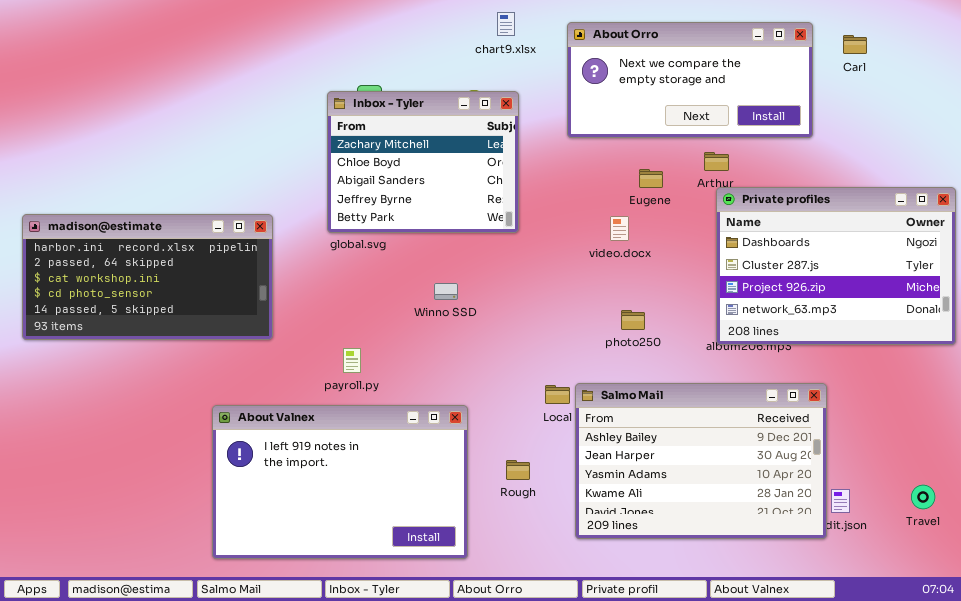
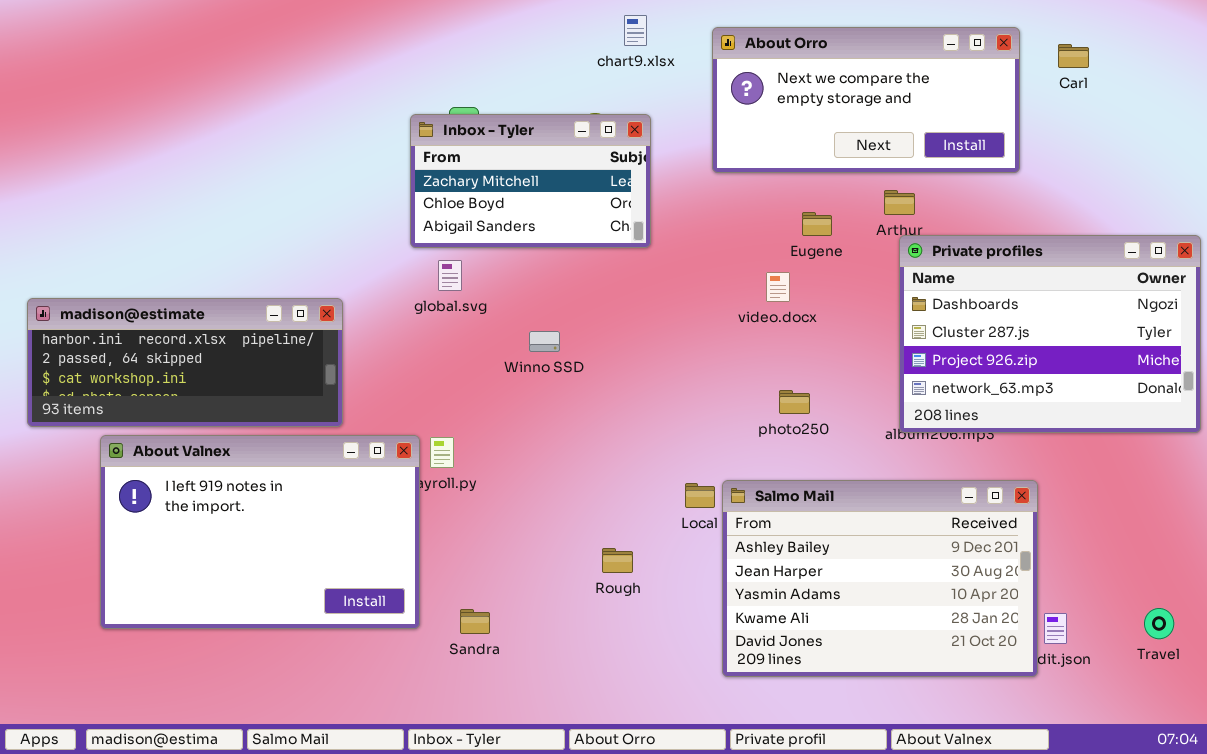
Inbox - Tyler: [327,91,519,233] -> [410,114,651,248], resized
madison@estimate: [22,214,273,340] -> [27,298,343,427], resized
Winno SSD: [434,283,458,300] -> [529,331,560,352], moved
About Valnex: [212,405,468,559] -> [100,435,420,629], moved
Rough: [506,460,530,480] -> [602,548,633,573], moved

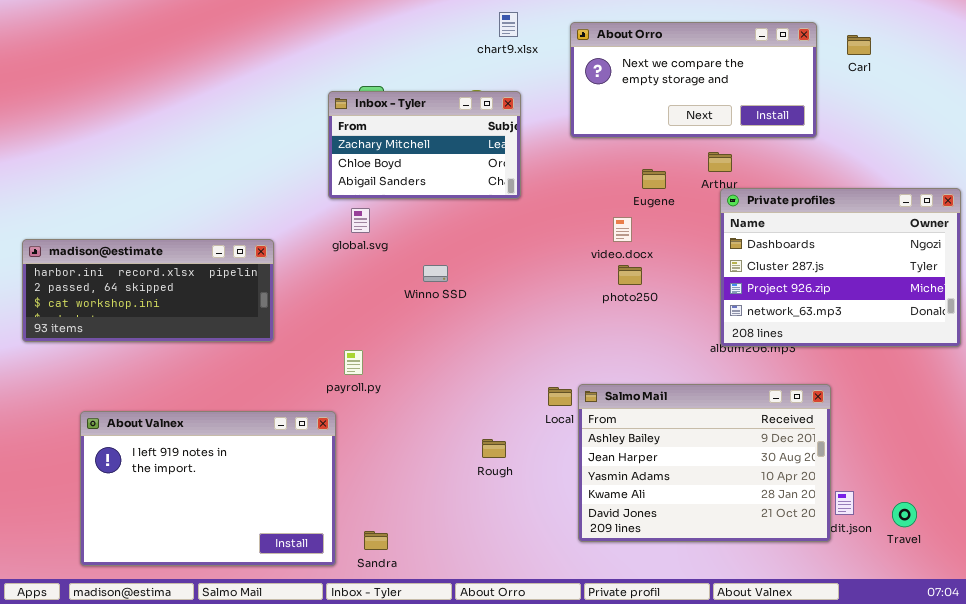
photo250: [779,390,810,414] -> [618,265,642,285], moved
About Valnex: [100,435,420,629] -> [80,411,336,566], moved
Travel: [1144,608,1174,639] -> [892,502,917,527], moved
Sandra: [460,609,490,634] -> [364,531,388,550], moved

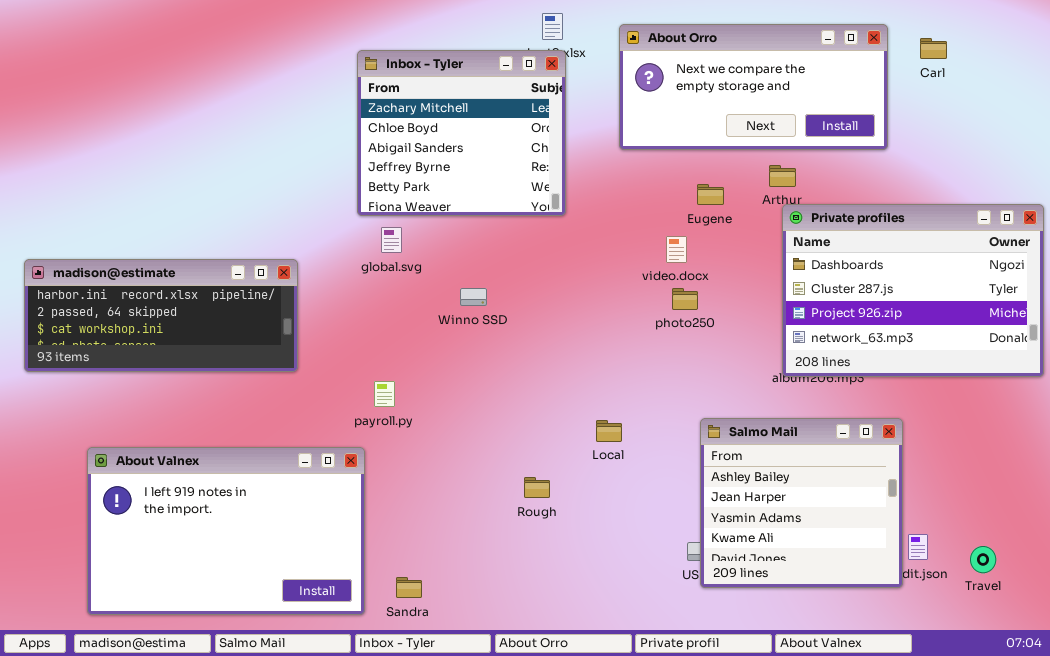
Inbox - Tyler: [328,91,521,199] -> [357,50,566,216], resized
Salmo Mail: [578,384,831,542] -> [700,418,903,588], resized

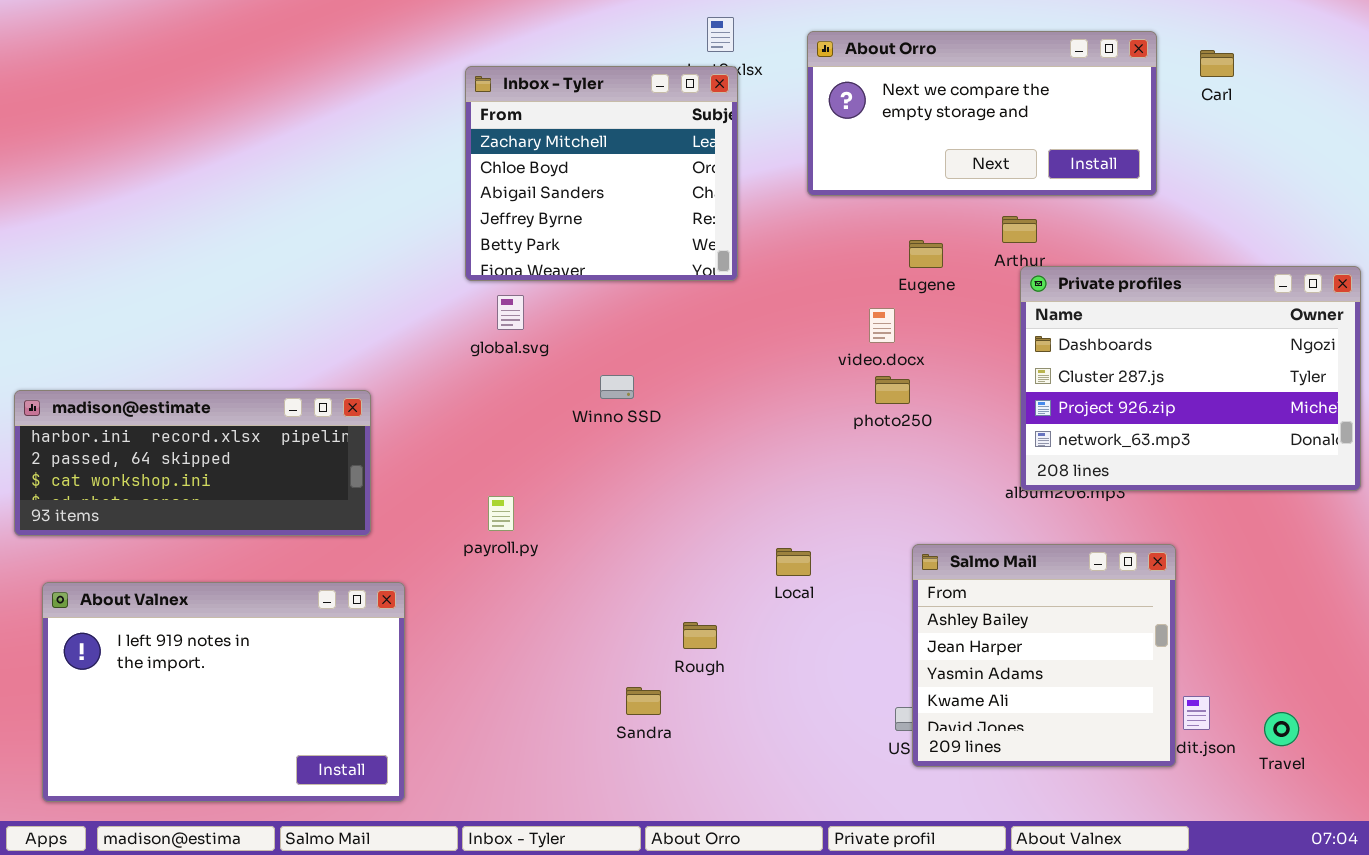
madison@estimate: [24,259,298,372] -> [14,390,371,536], moved
About Valnex: [87,447,365,615] -> [42,582,405,802], moved
Sandra: [396,577,422,598] -> [626,687,661,715], moved

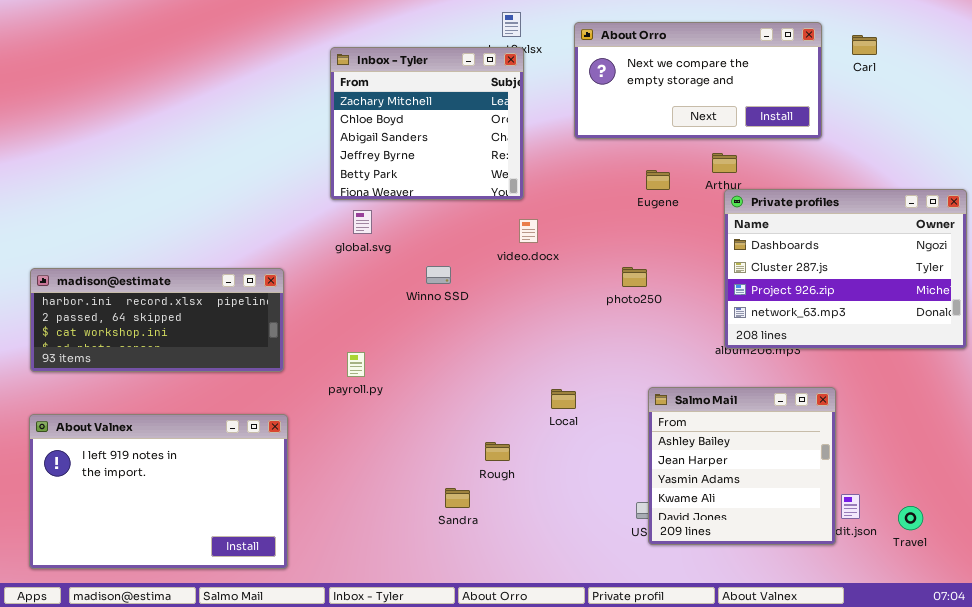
video.docx: [869,308,895,343] -> [519,219,538,243], moved
madison@estimate: [14,390,371,536] -> [30,268,284,372], moved

